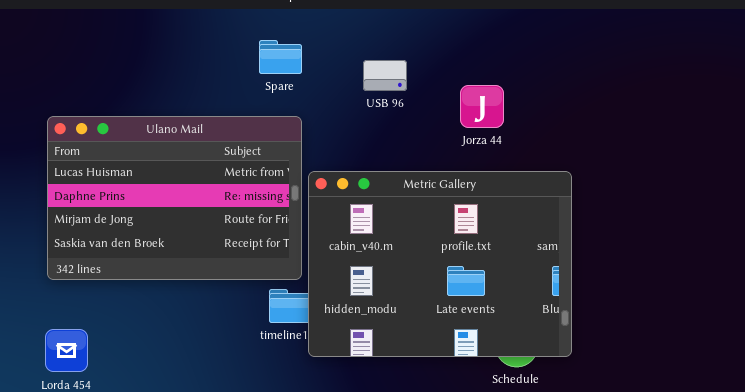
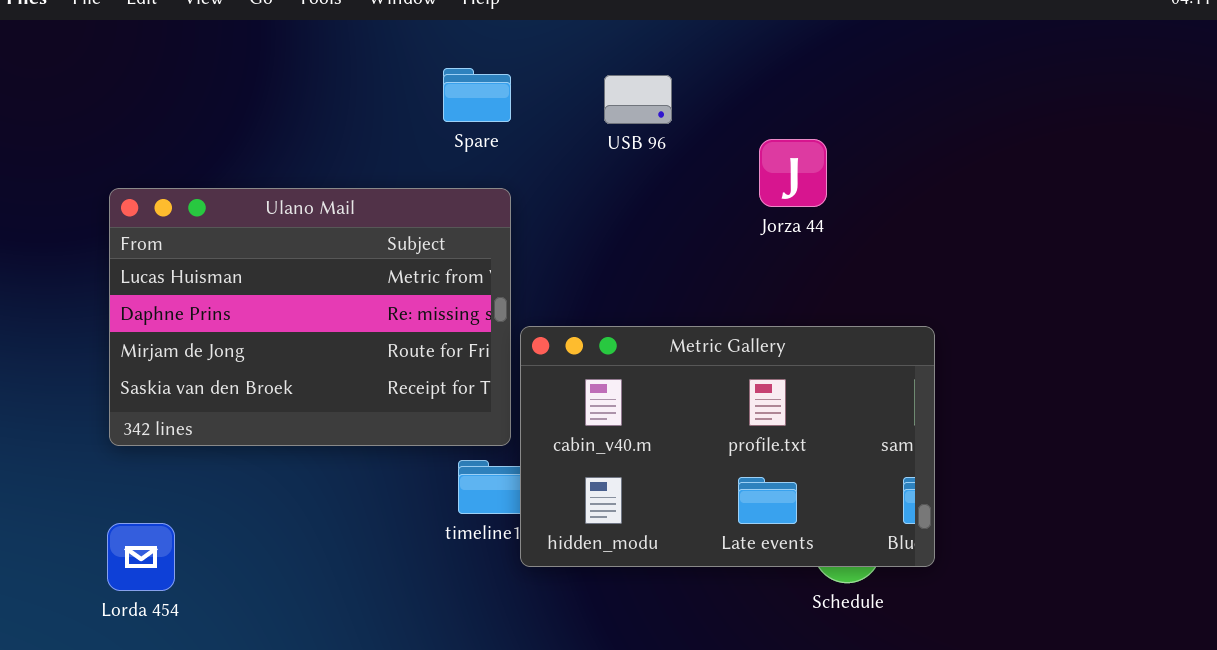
USB 96: [363,60,407,91] -> [604,75,672,124], moved
Metric Gallery: [308,171,572,357] -> [520,326,935,567], resized

